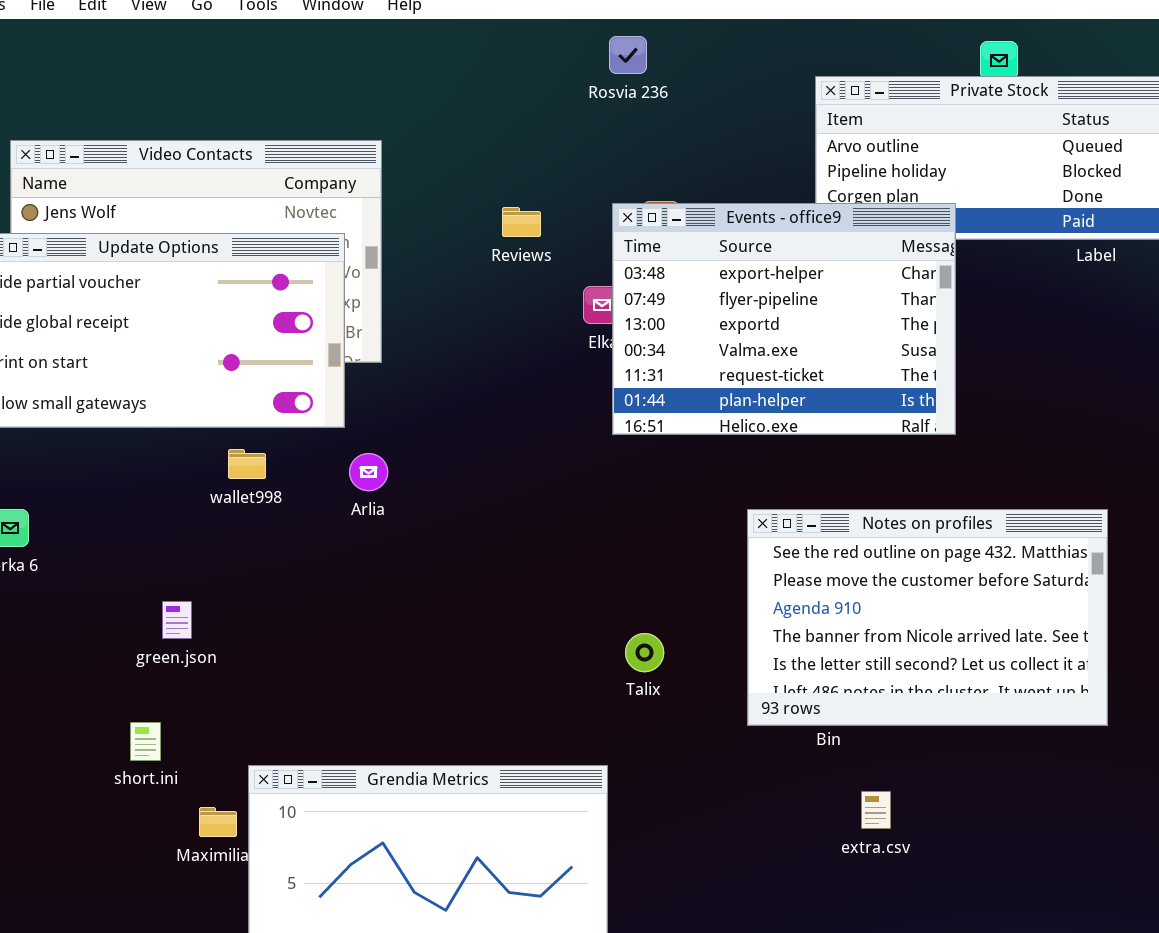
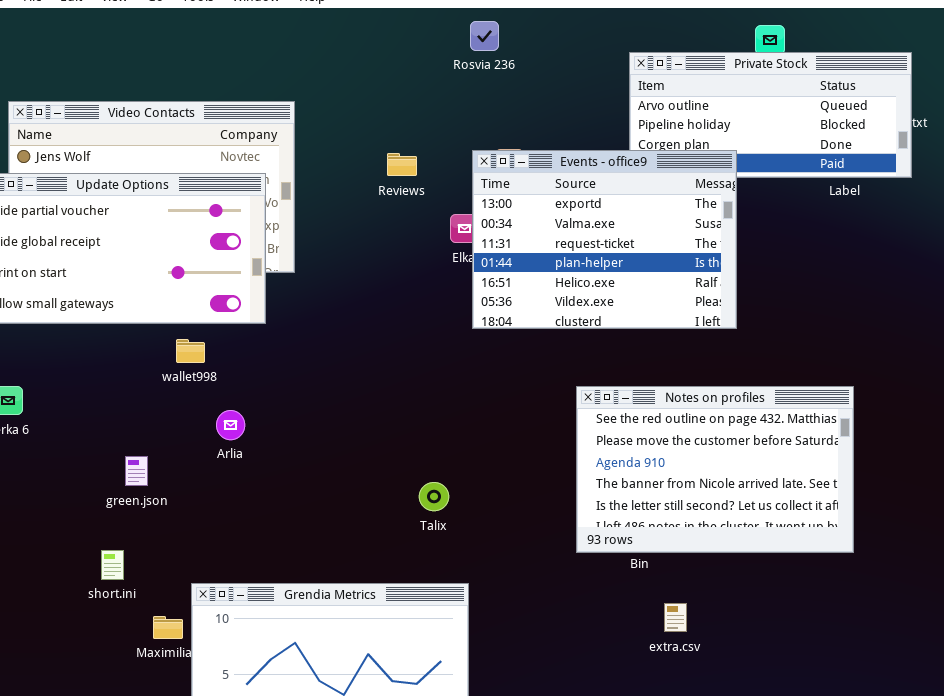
Events - office9: [612,203,956,435] -> [472,150,737,329], scrolled down 2 rows
Arlia: [349,453,388,491] -> [216,410,245,440], moved
Talix: [625,633,664,672] -> [419,482,449,511], moved

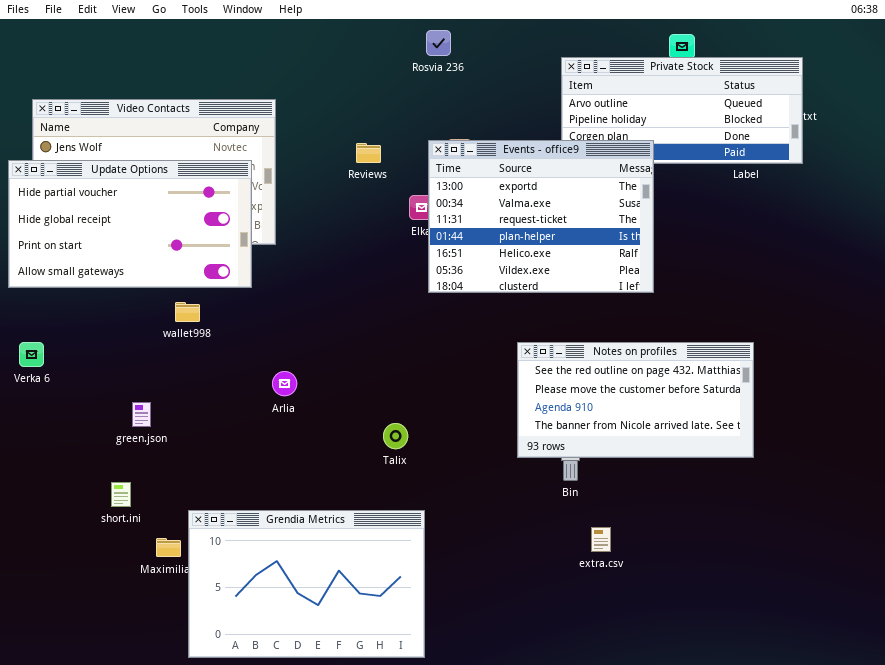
Notes on profiles: [576,386,854,553] -> [517,342,754,458], resized
Arlia: [216,410,245,440] -> [272,371,297,396], moved

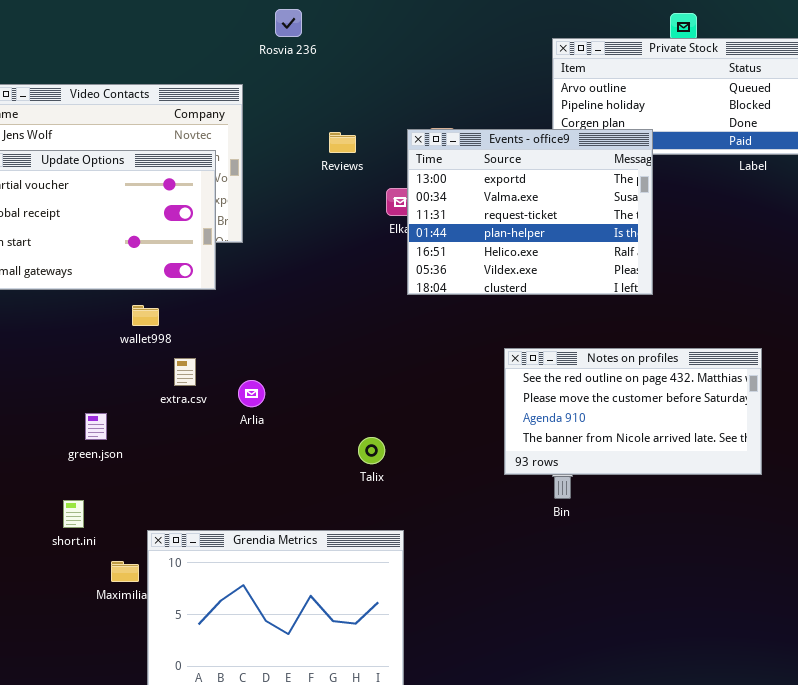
Rosvia 236: [426,30,451,56] -> [275,9,302,37], moved
extra.csv: [591,527,611,552] -> [174,358,196,386], moved

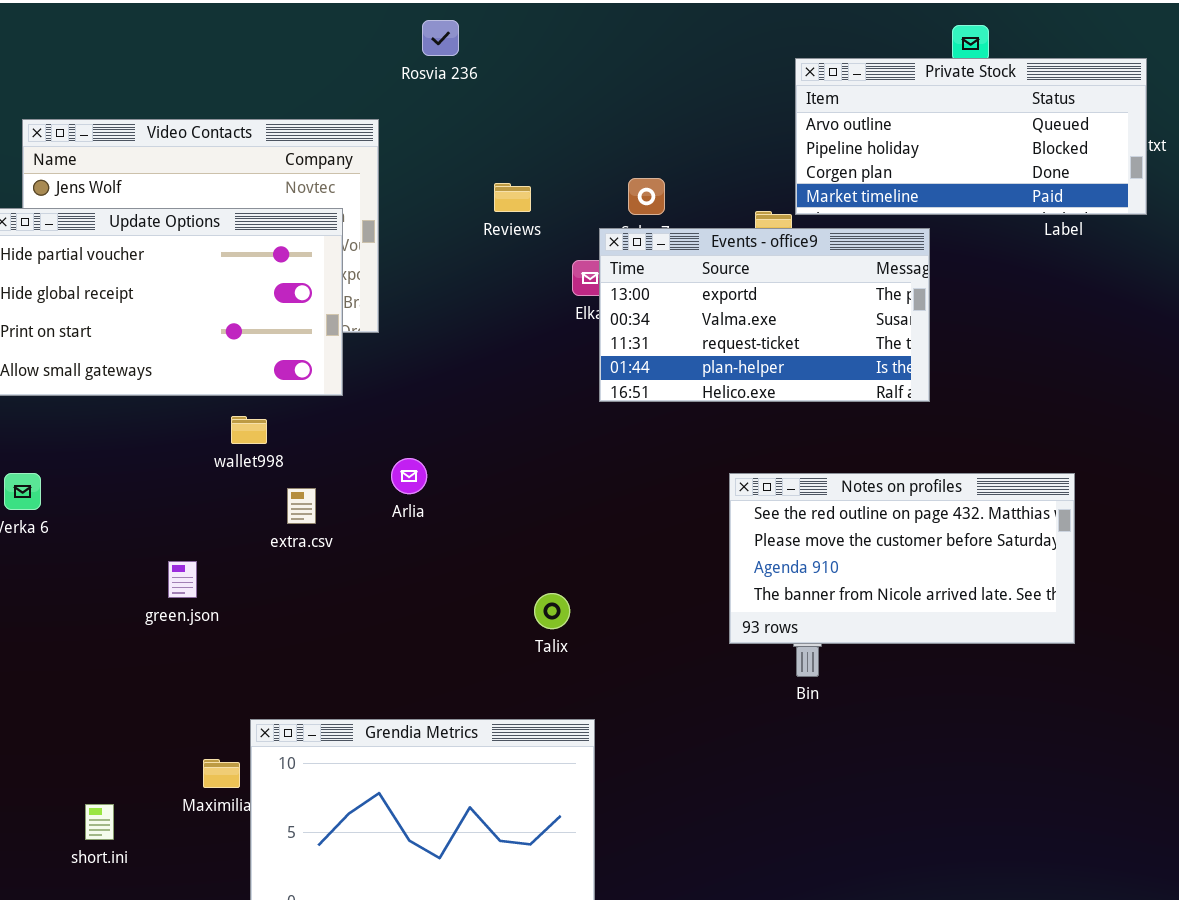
Events - office9: [407,129,653,295] -> [599,228,930,402], resized
Arlia: [238,380,265,407] -> [391,458,427,494], moved
short.ini: [63,500,84,528] -> [85,804,114,840], moved

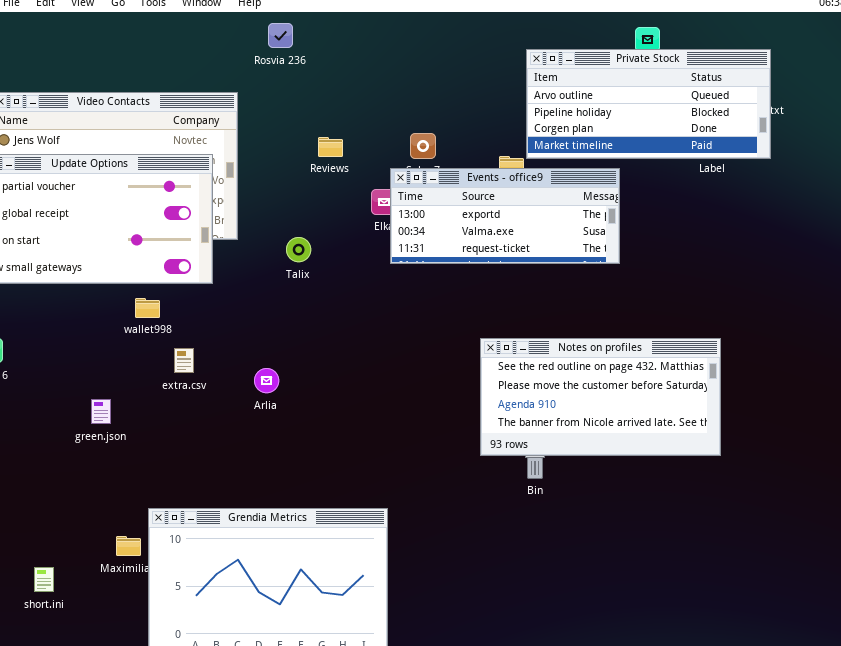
Events - office9: [599,228,930,402] -> [390,168,620,264], resized
Arlia: [391,458,427,494] -> [254,368,279,393], moved
Talix: [534,593,570,629] -> [286,237,311,262], moved

